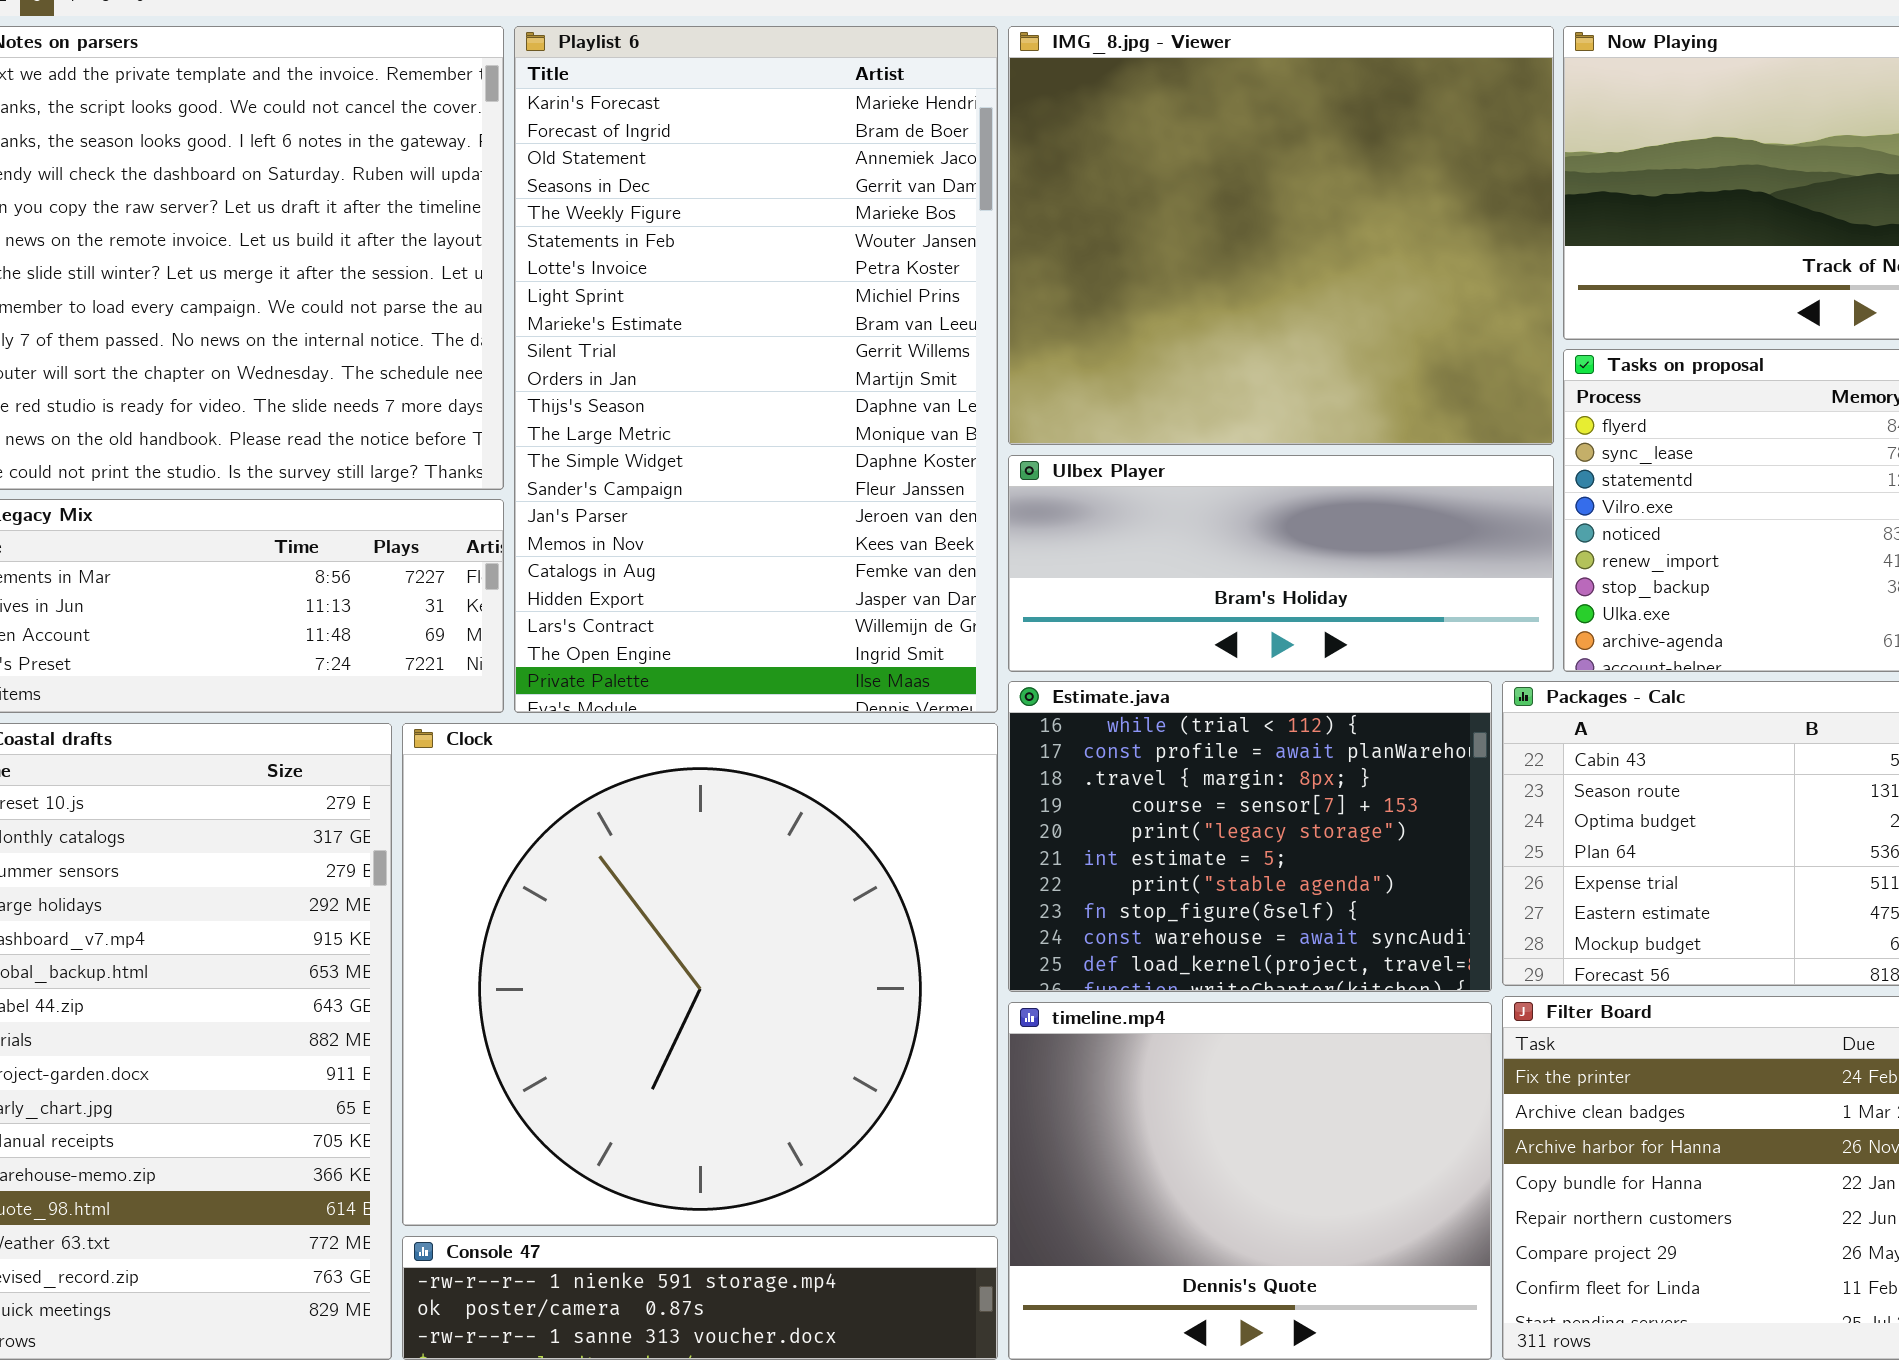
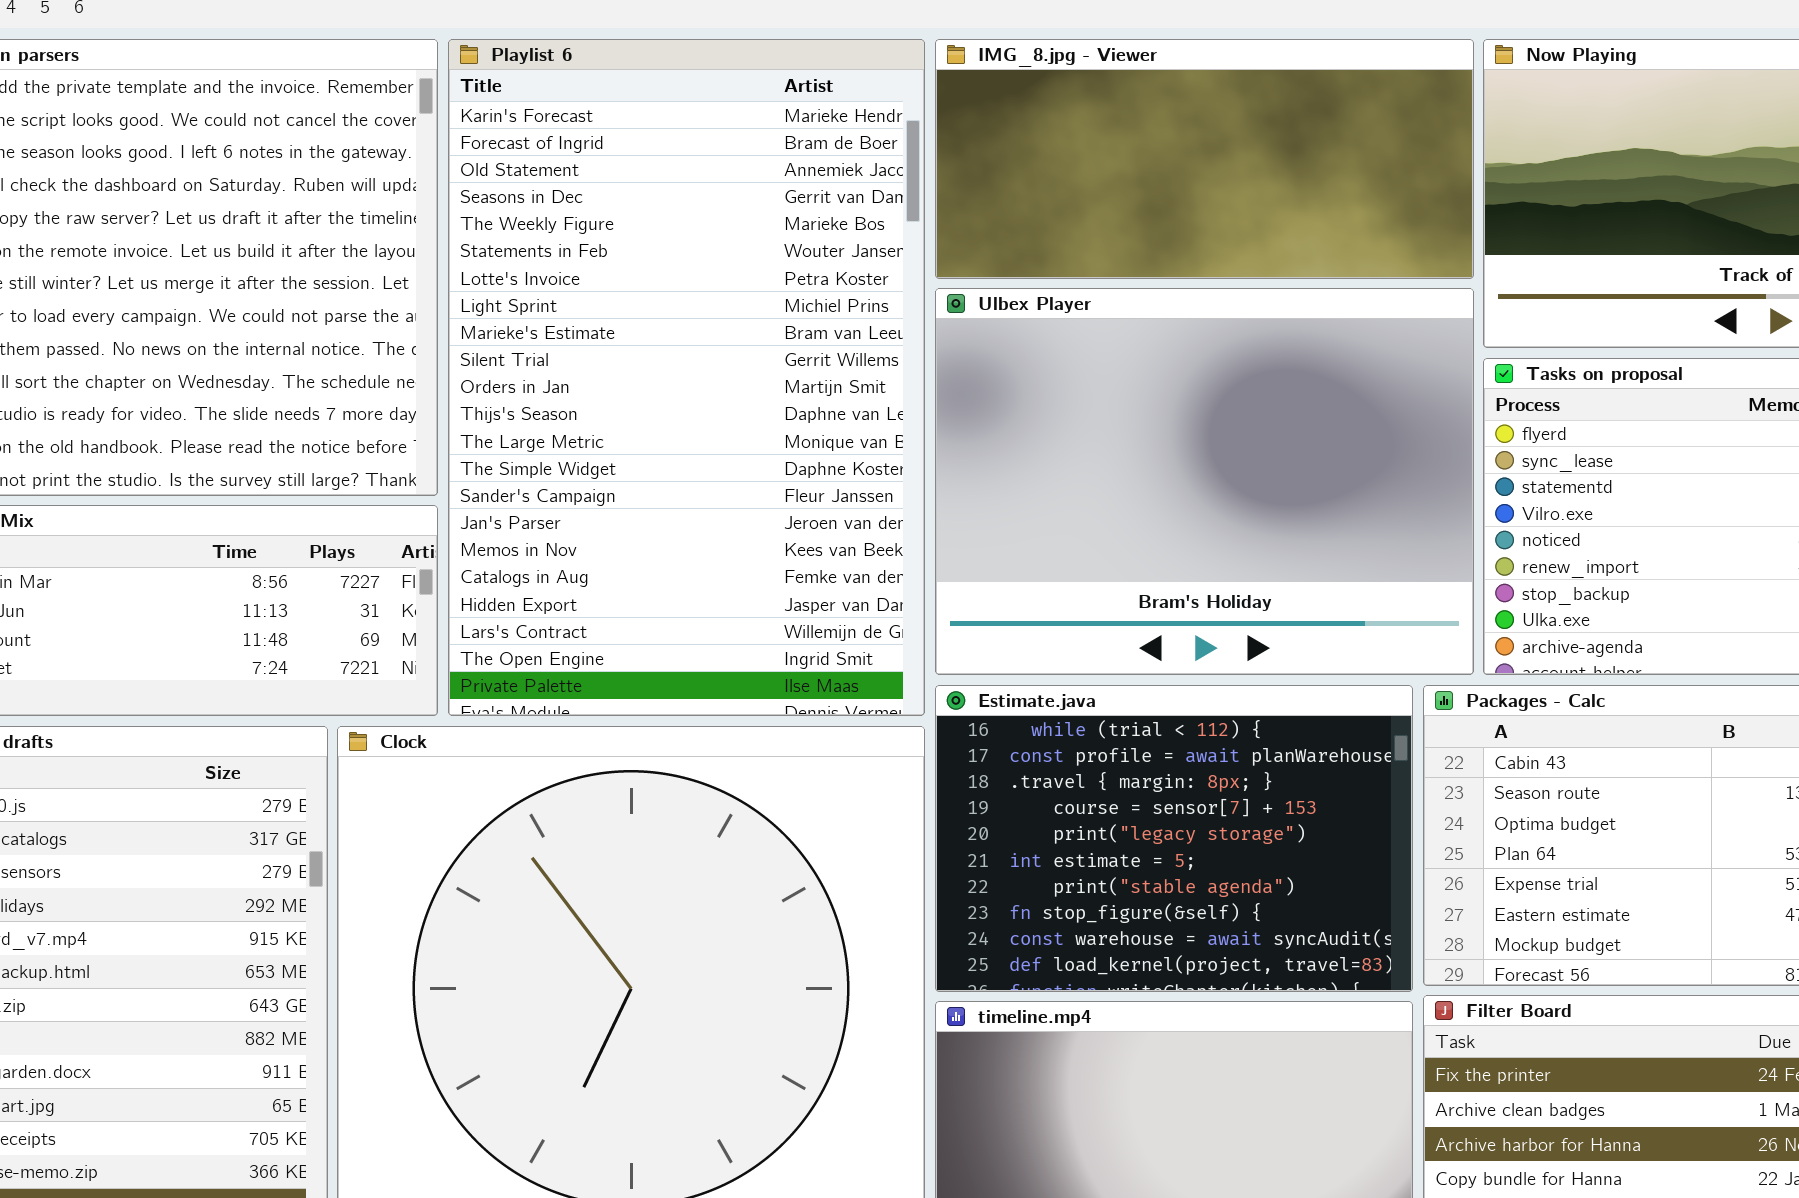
IMG_8.jpg - Viewer: [1008,26,1554,445] -> [935,39,1474,279], resized
Ulbex Player: [1008,455,1554,672] -> [935,288,1474,675], resized

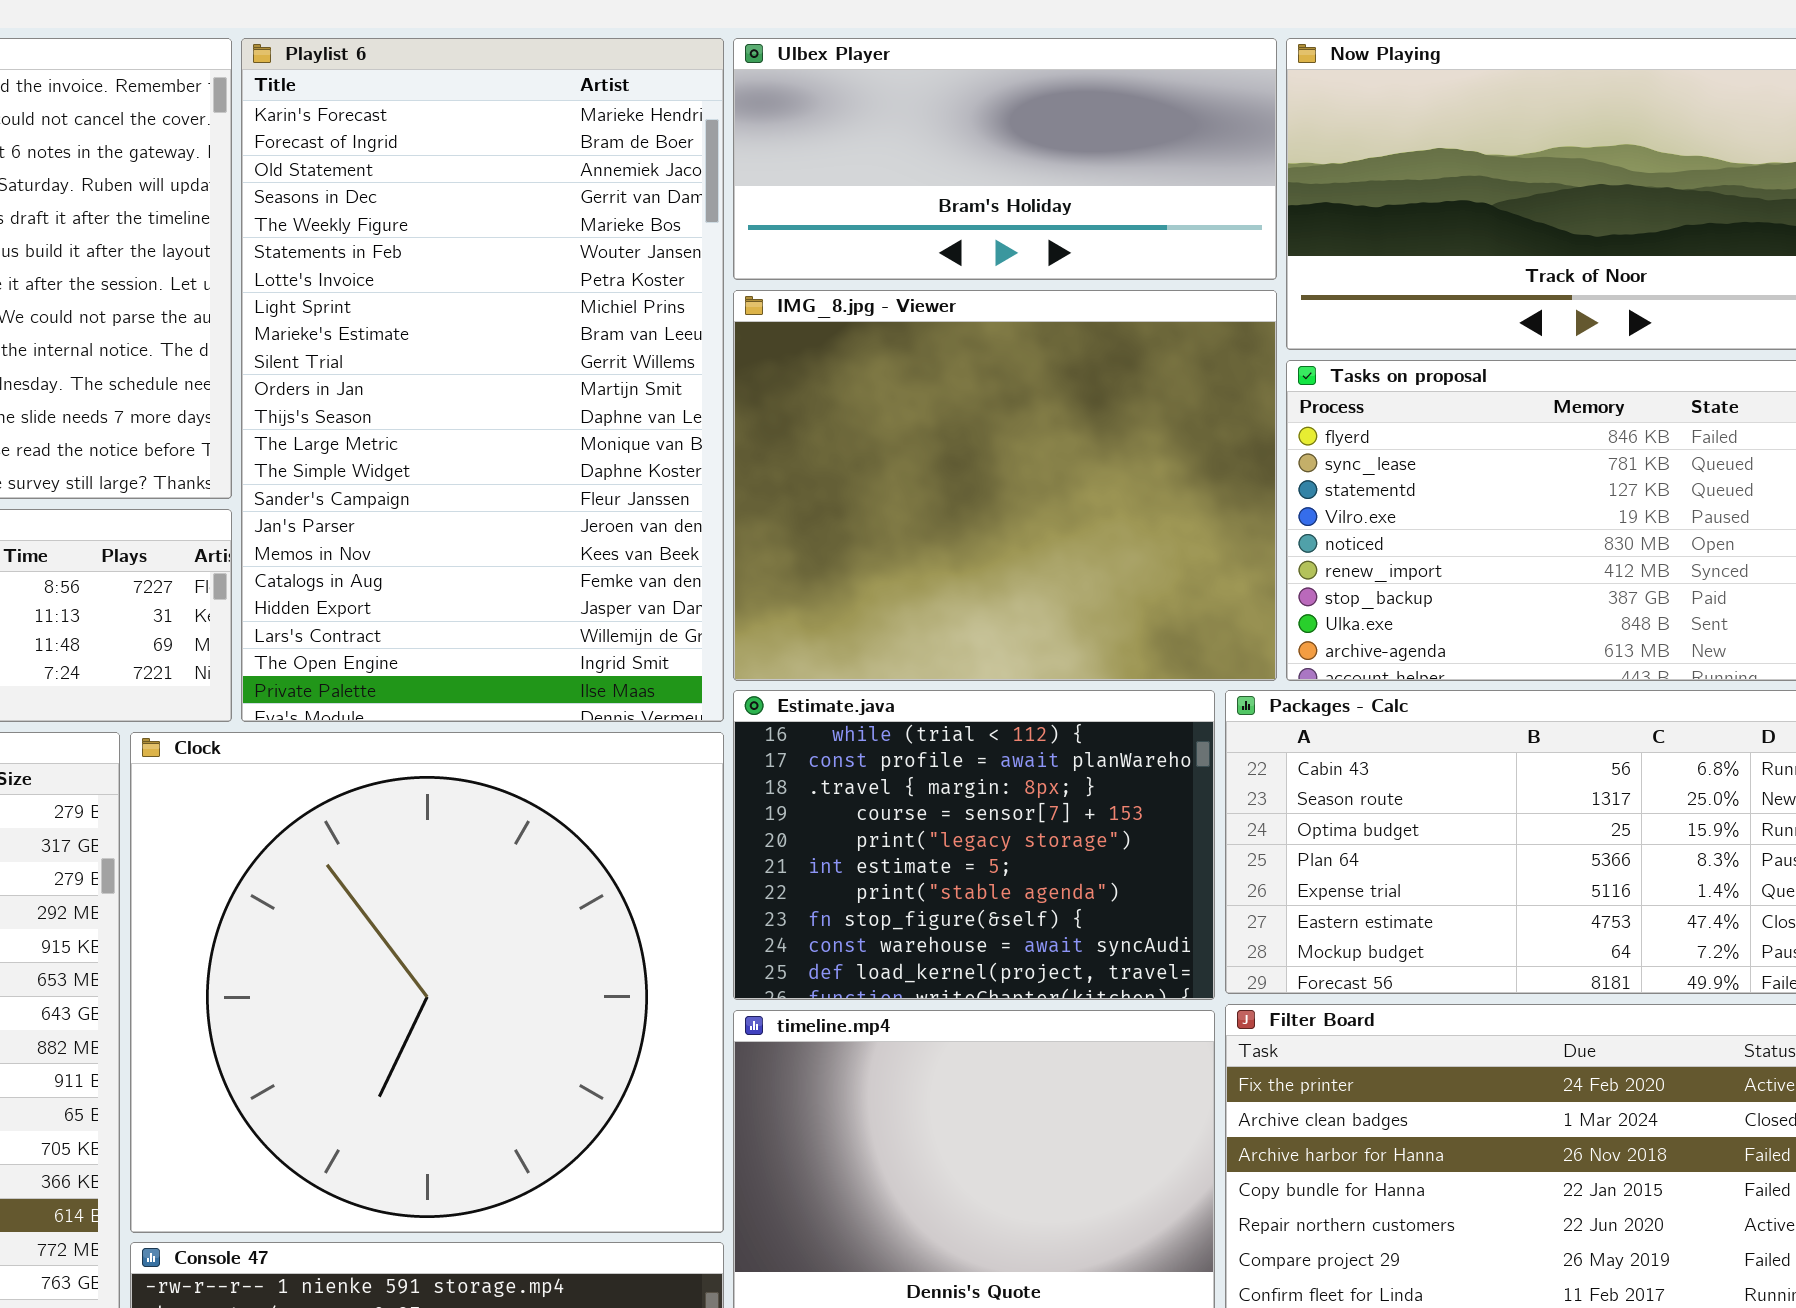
IMG_8.jpg - Viewer: [935,39,1474,279] -> [733,290,1277,681], moved, resized
Ulbex Player: [935,288,1474,675] -> [733,38,1277,280], moved, resized

